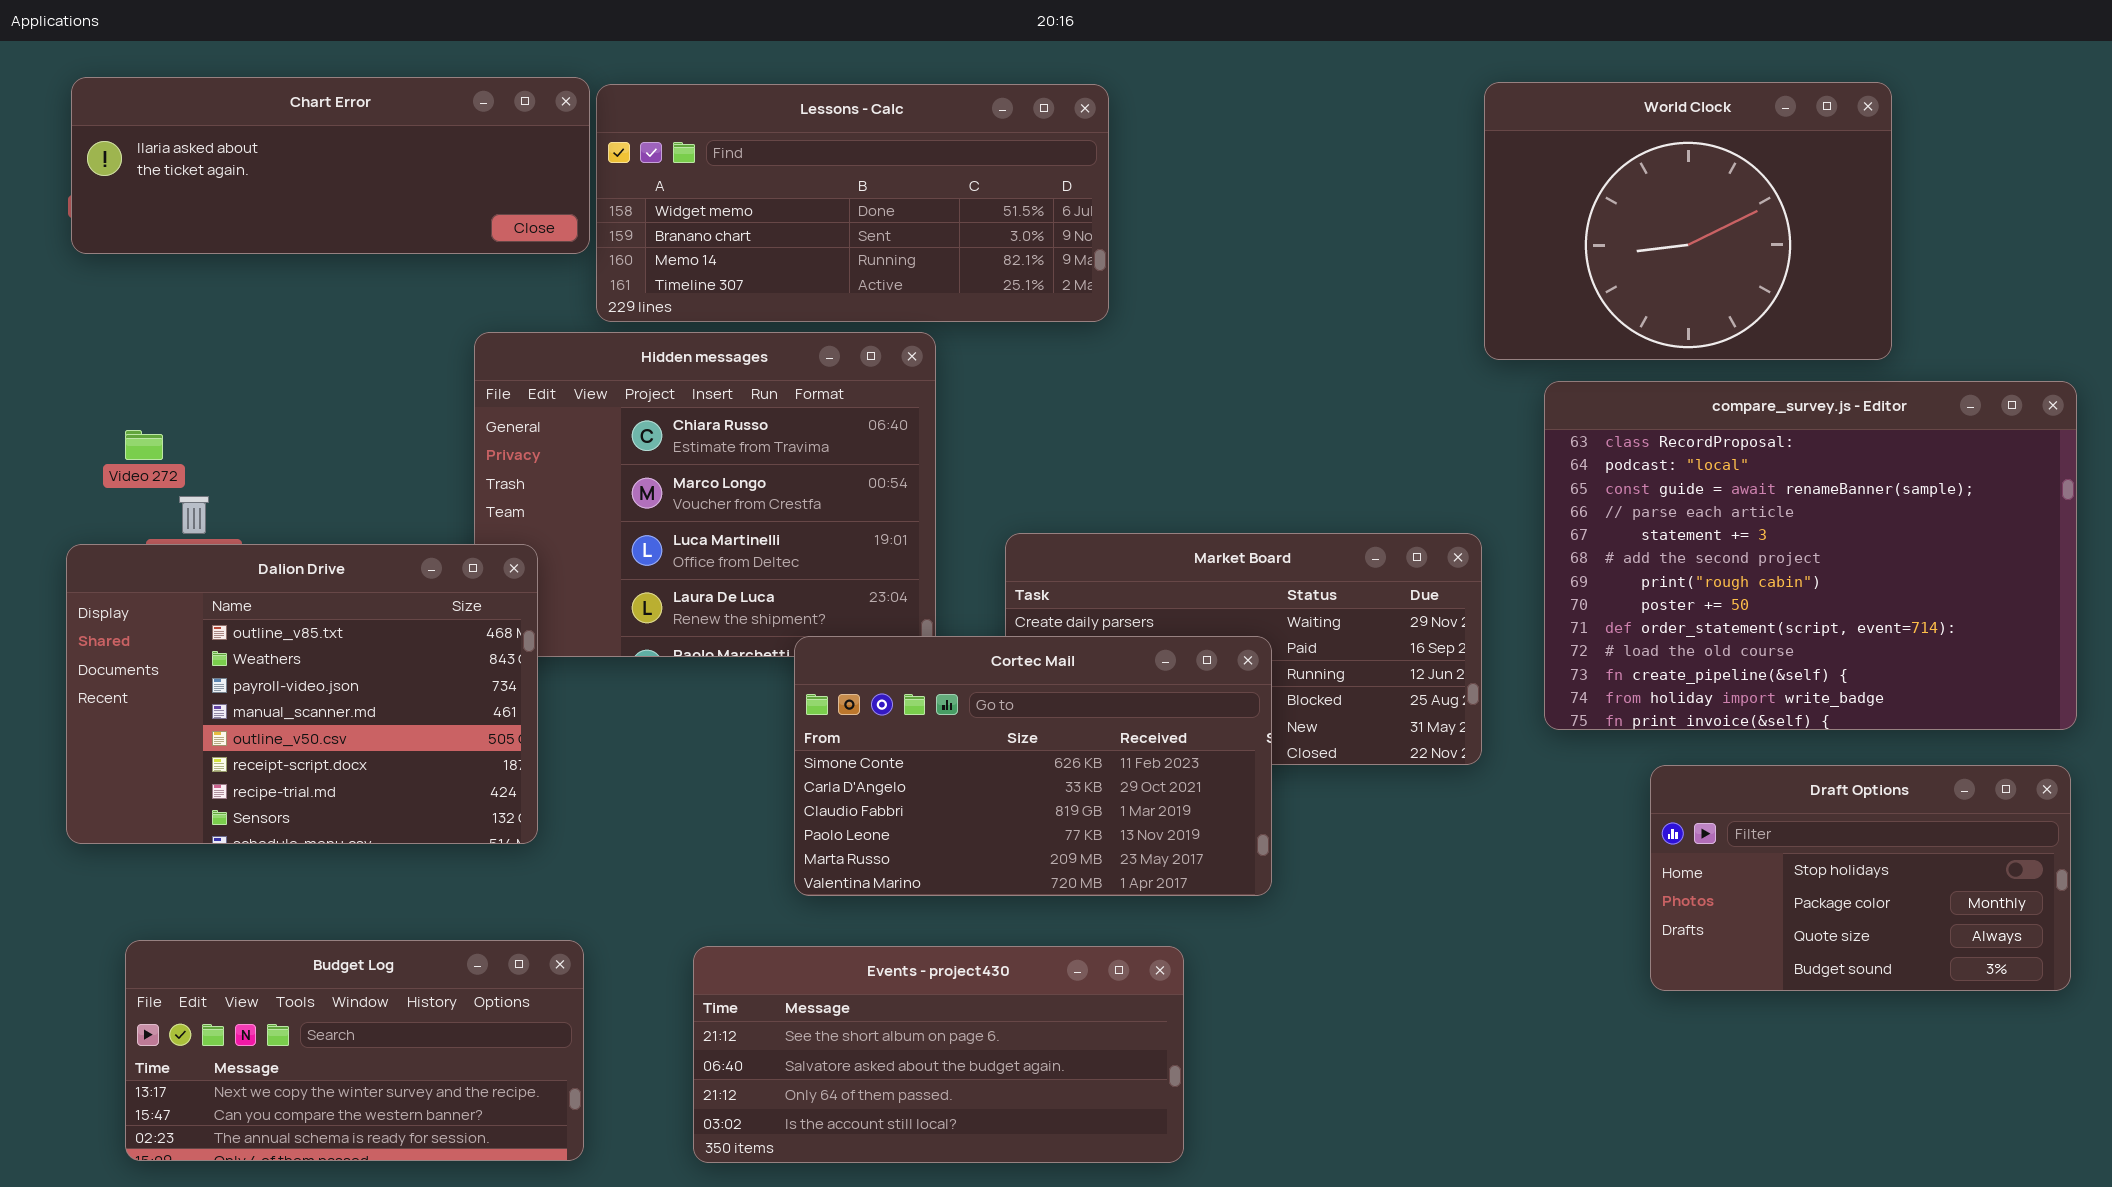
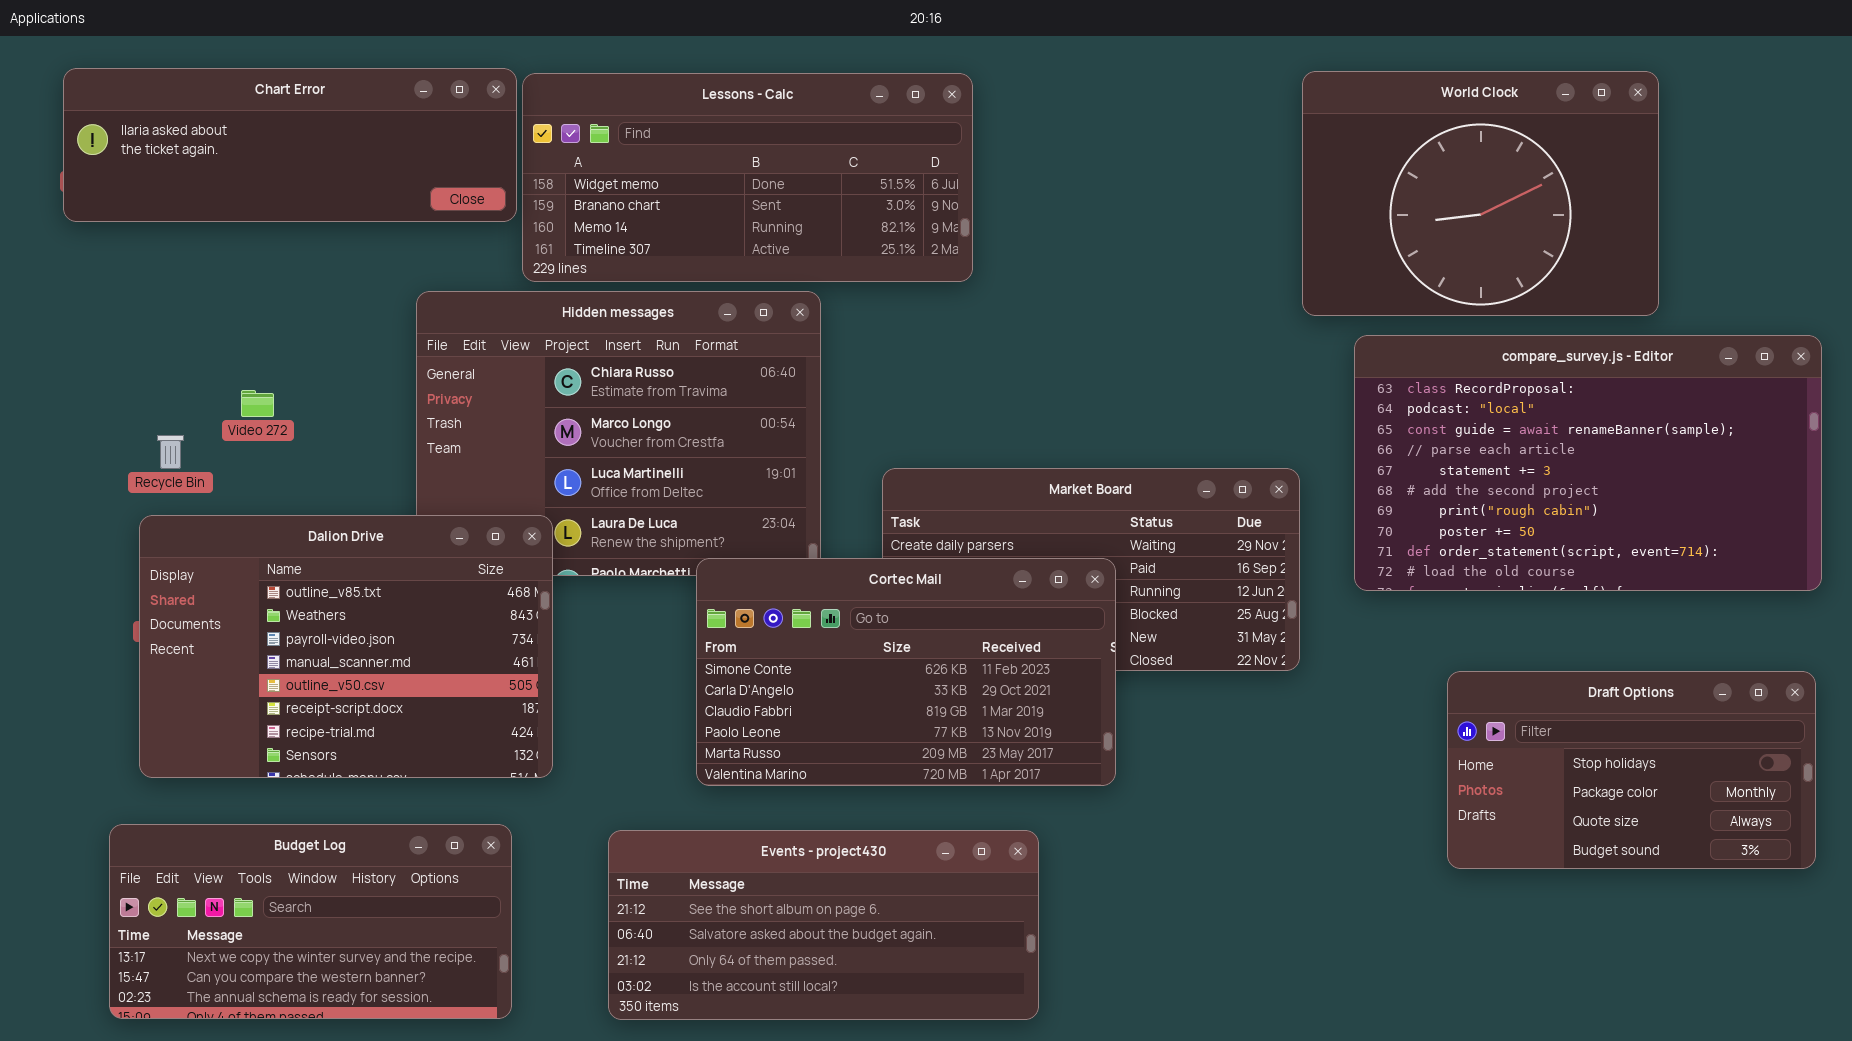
compare_survey.js - Editor: [1544,381,2077,730] -> [1354,335,1822,591], resized
Video 272: [125,430,163,460] -> [241,390,274,417], moved
Dalion Drive: [66,544,538,844] -> [139,515,553,778], moved

